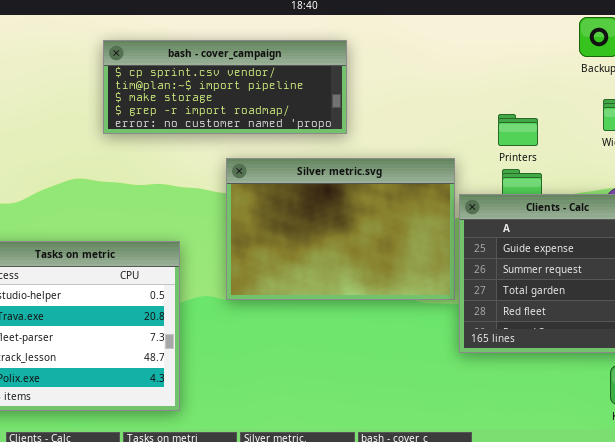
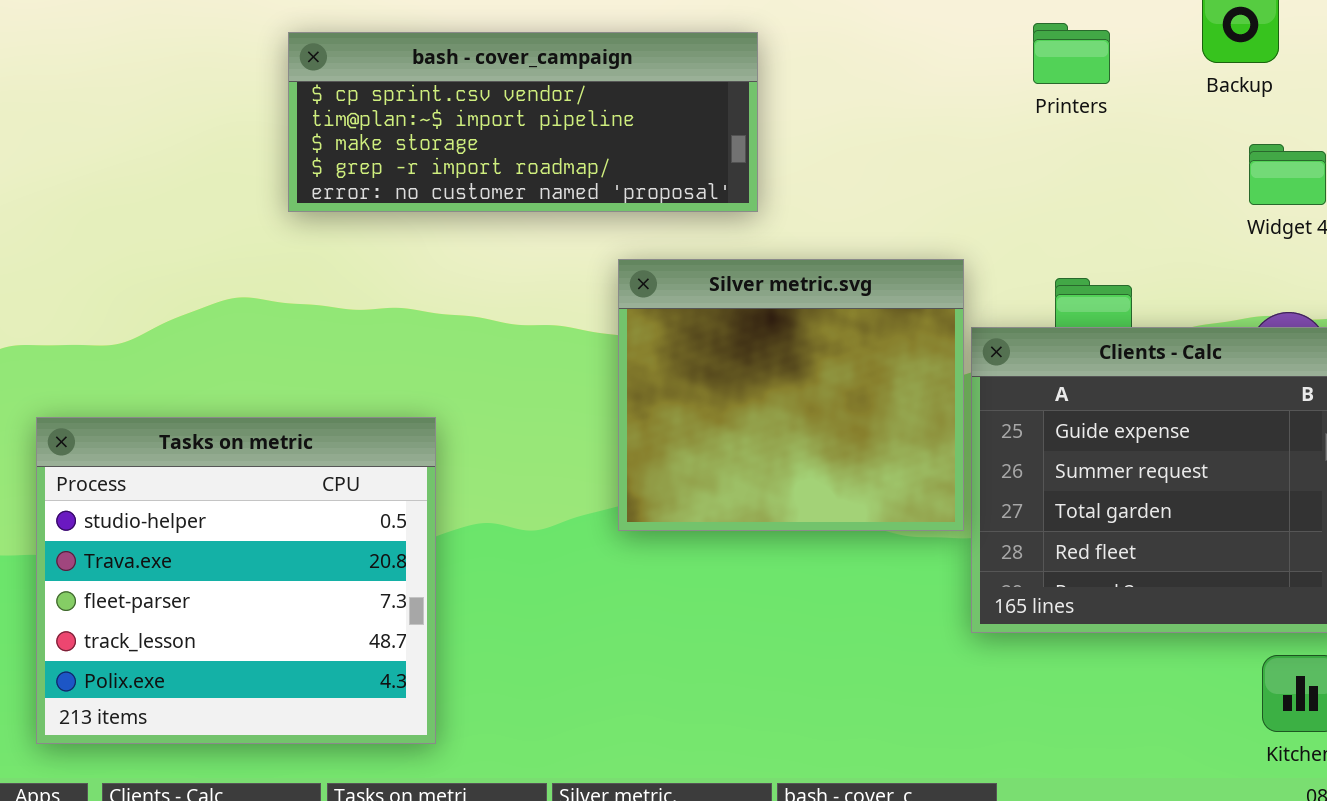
Printers: [498,114,538,146] -> [1033,23,1110,84], moved
Silver metric.svg: [226,158,455,300] -> [618,259,964,531], resized

